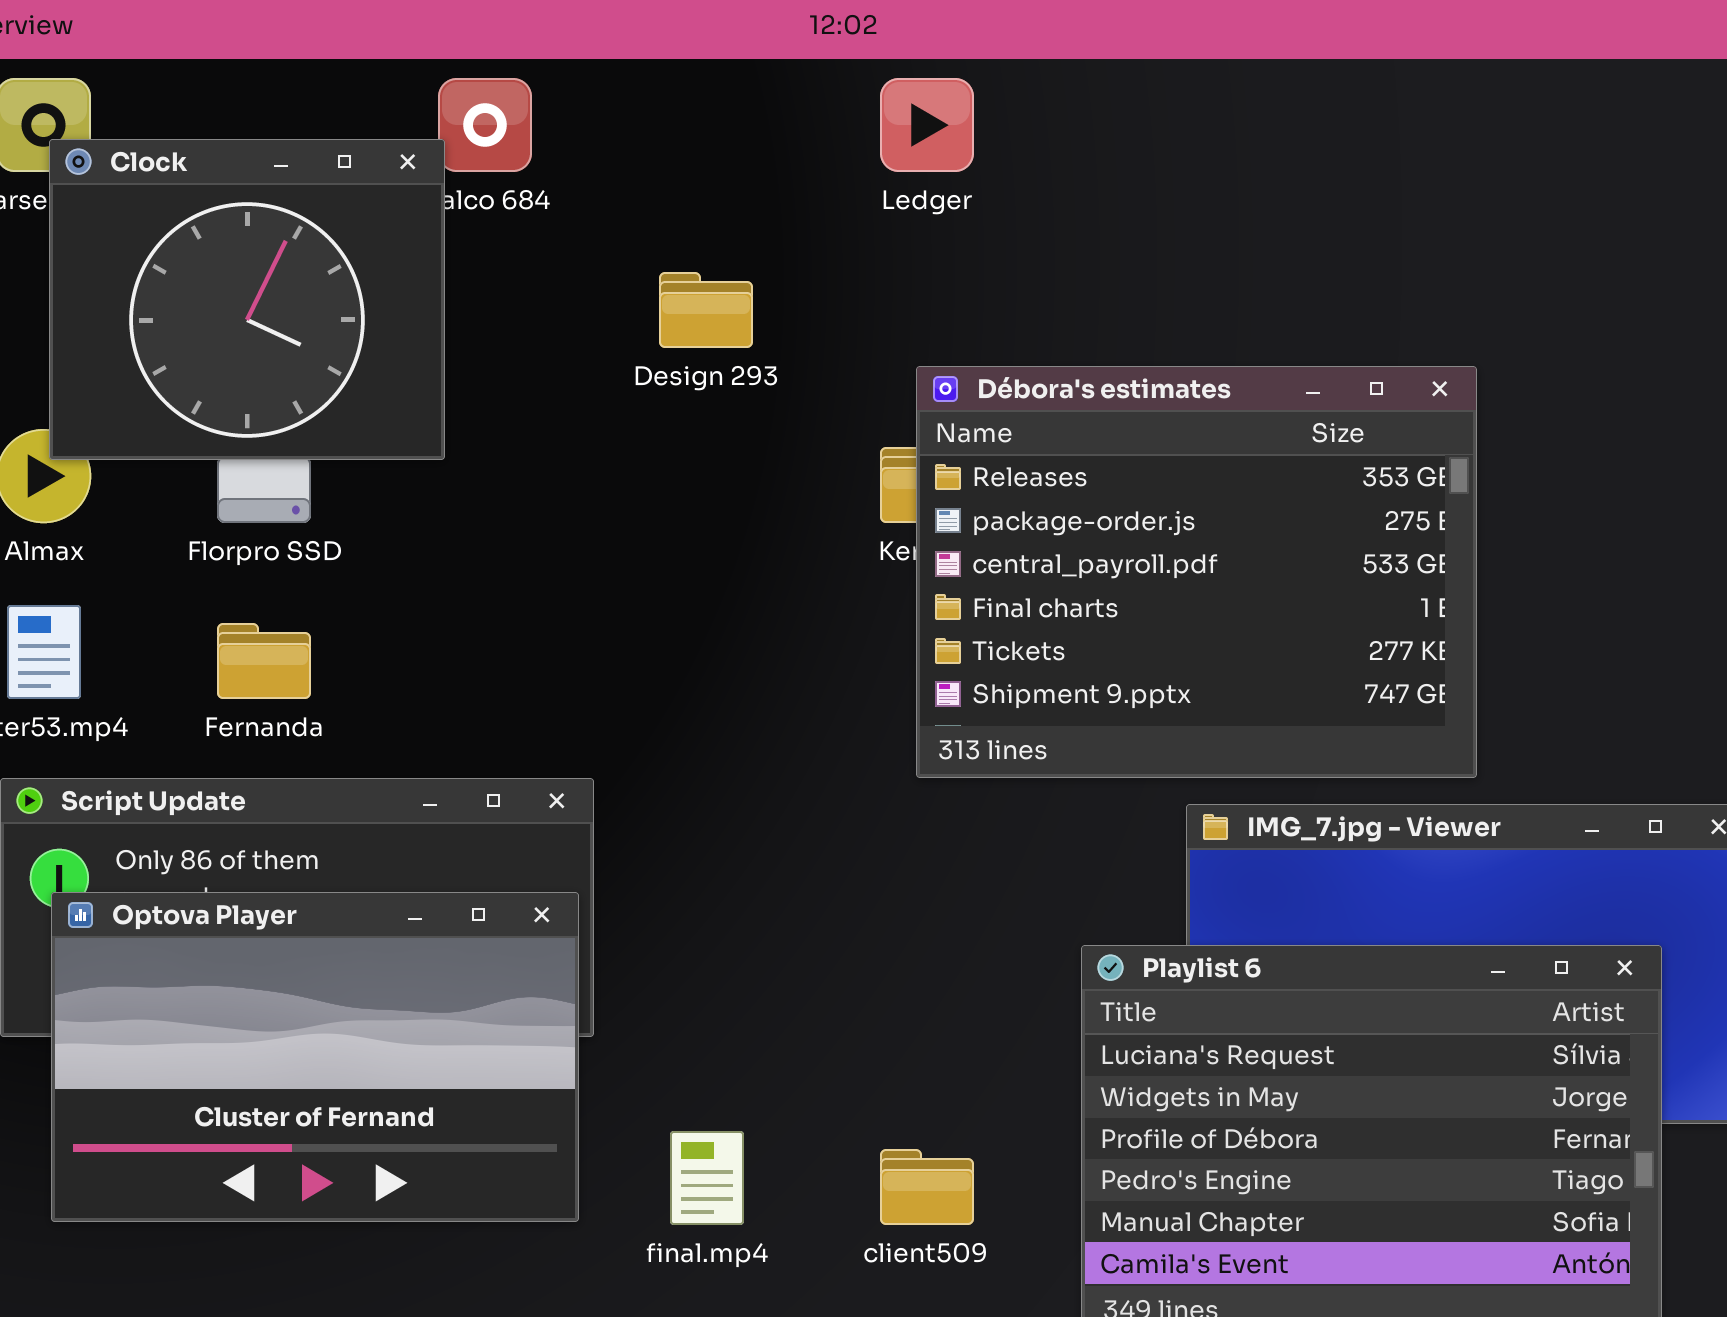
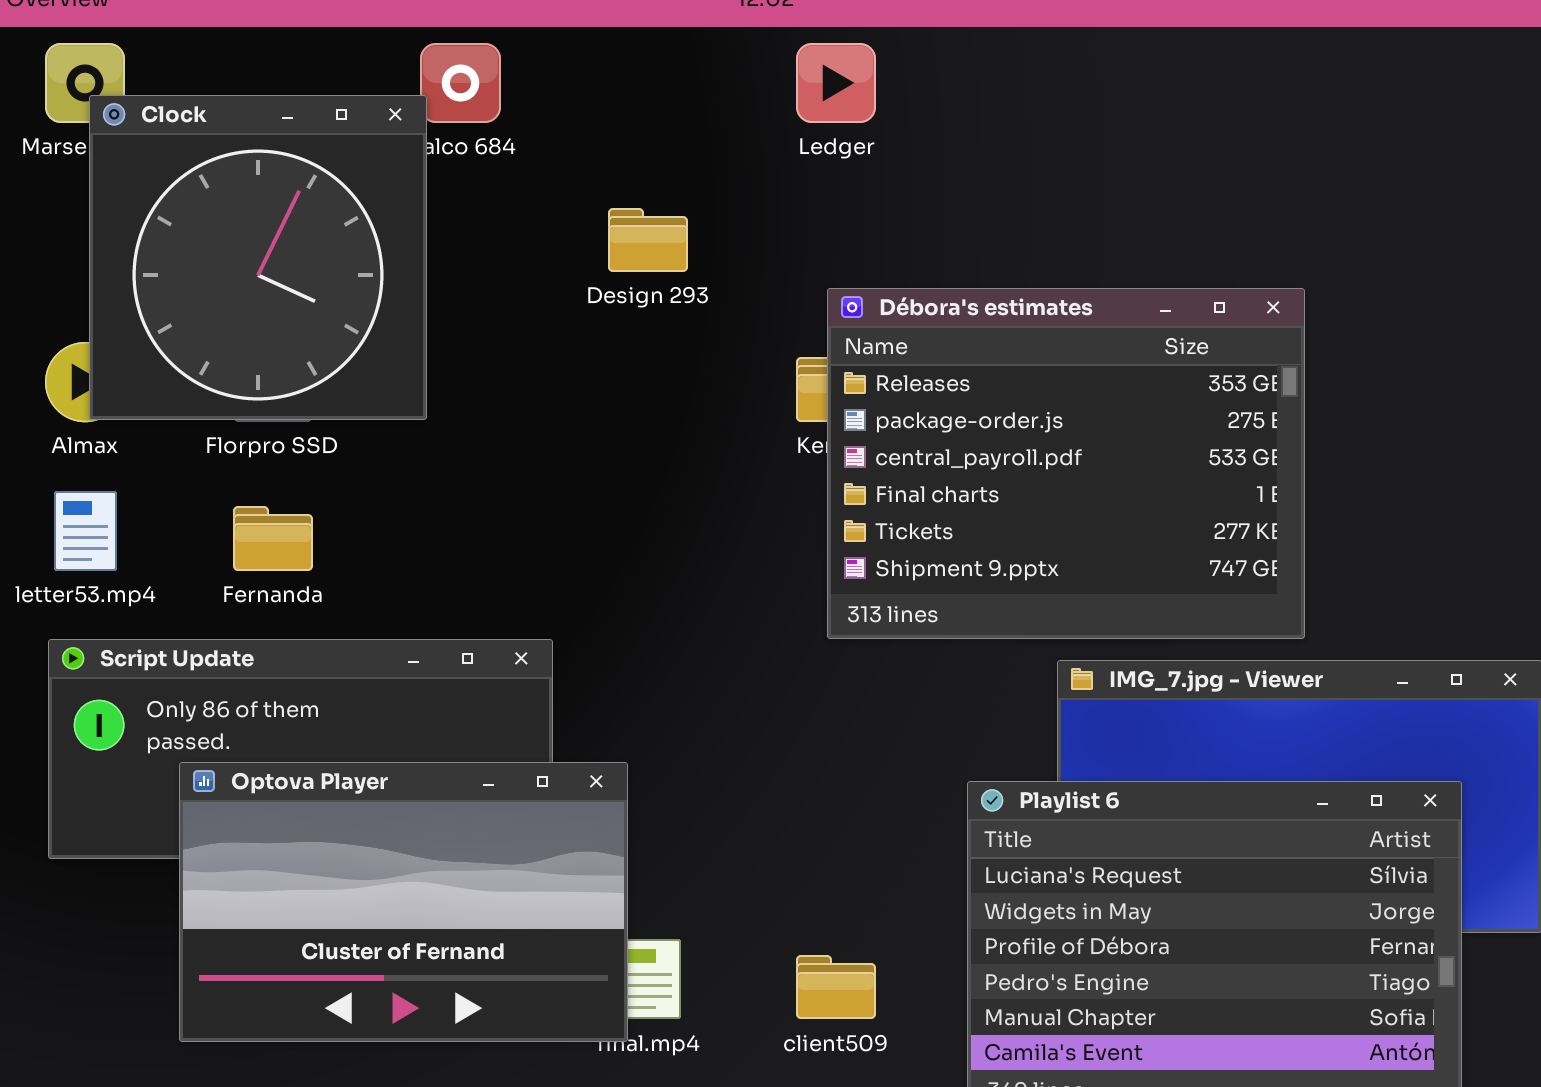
Clock: [49,139,445,460] -> [89,95,427,420], resized
Optova Player: [51,892,579,1222] -> [179,762,628,1042], moved

